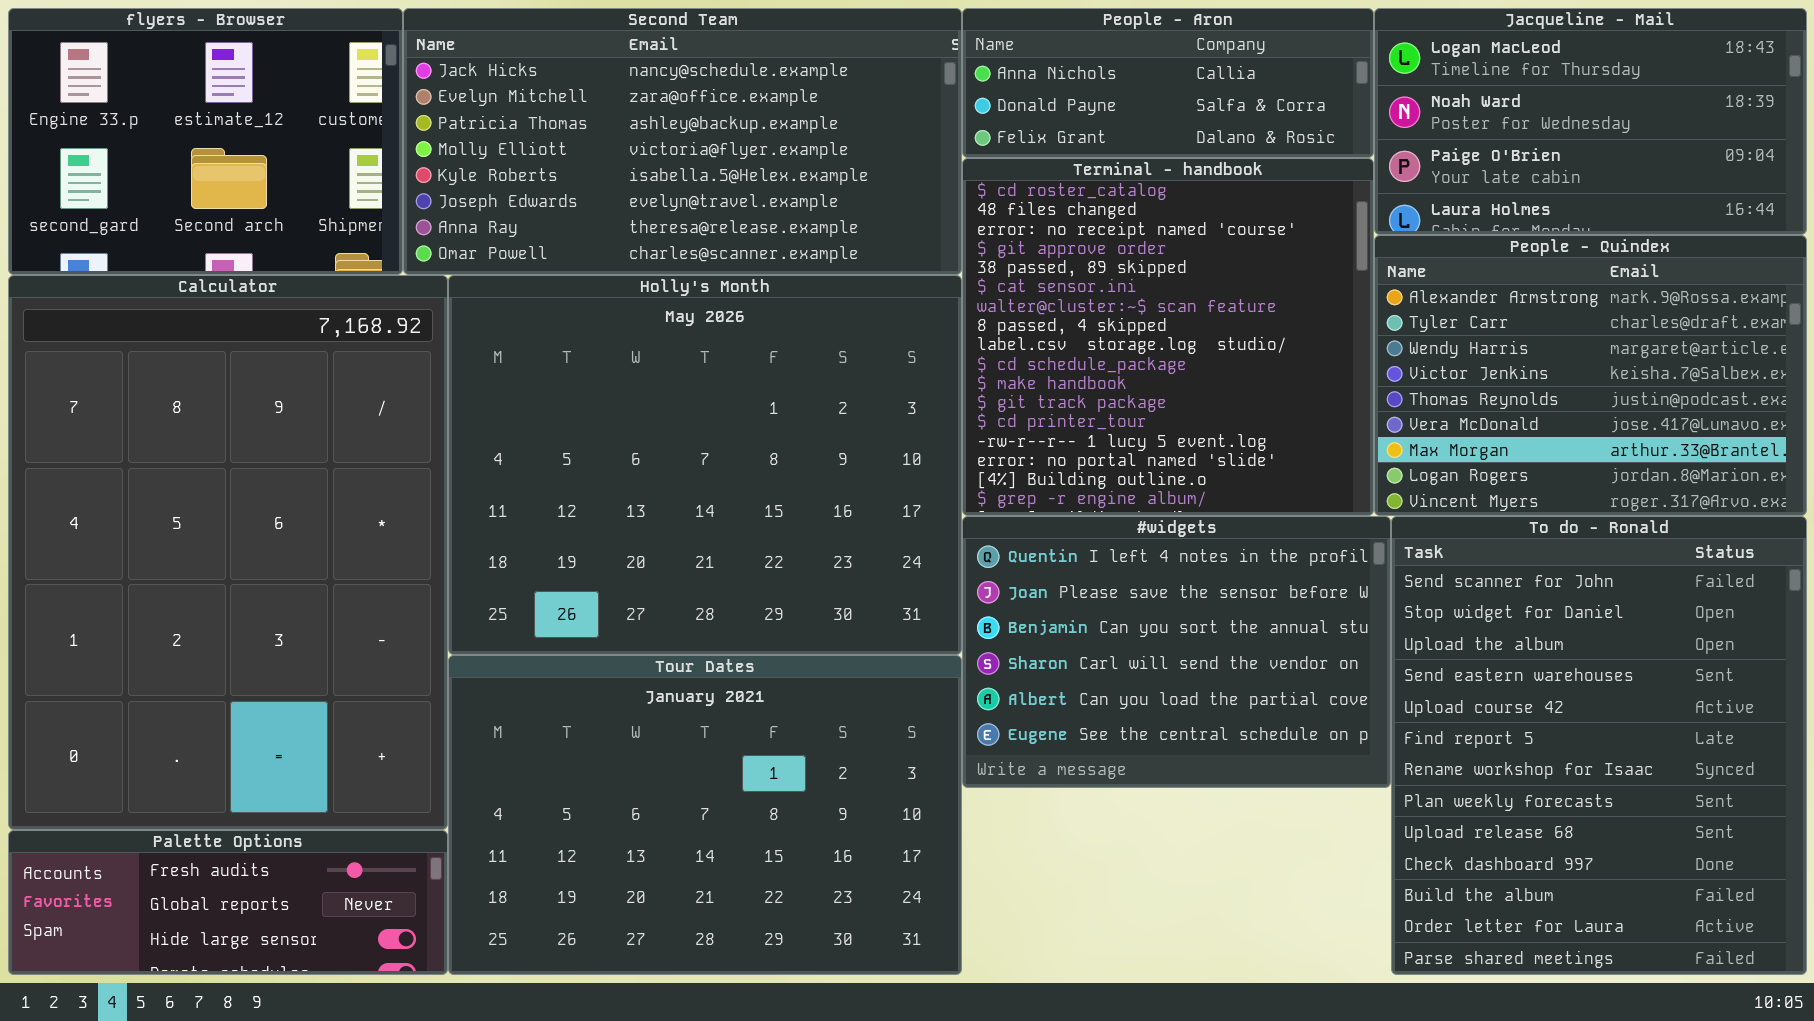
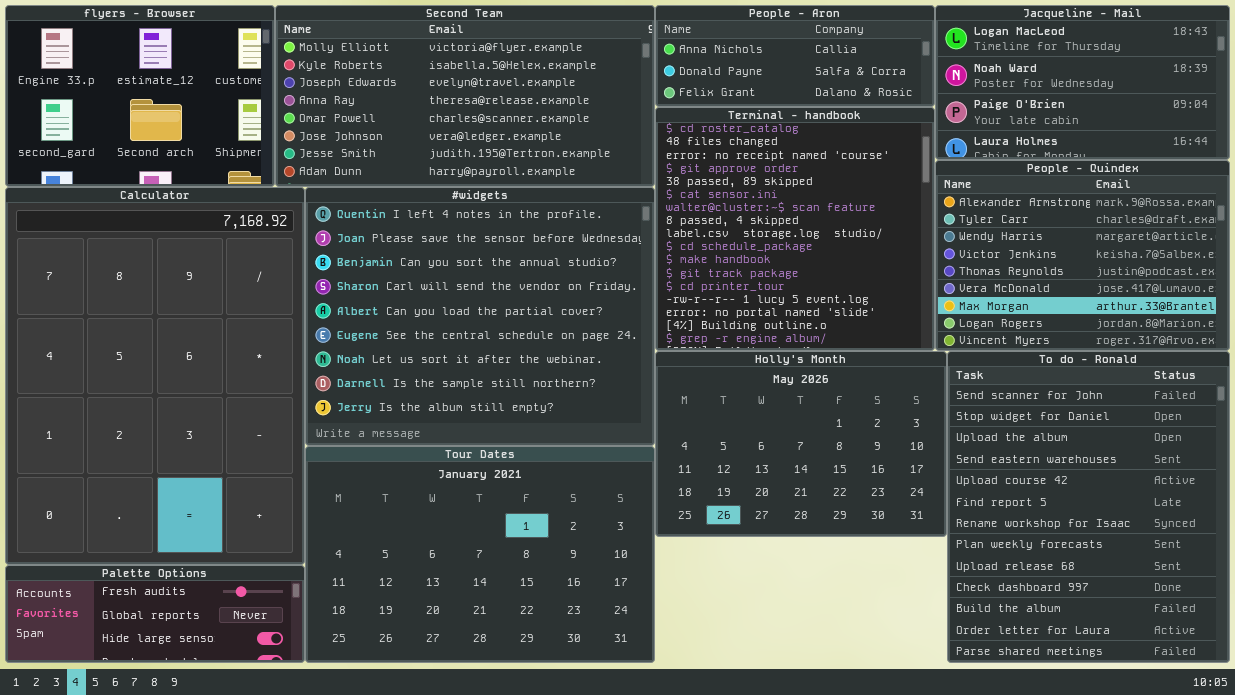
Second Team: [403,8,962,275] -> [275,5,655,187], scrolled down 3 rows
Holly's Month: [448,275,962,655] -> [655,351,947,537], moved, resized
#widgets: [962,516,1391,788] -> [305,187,655,446], moved, resized

